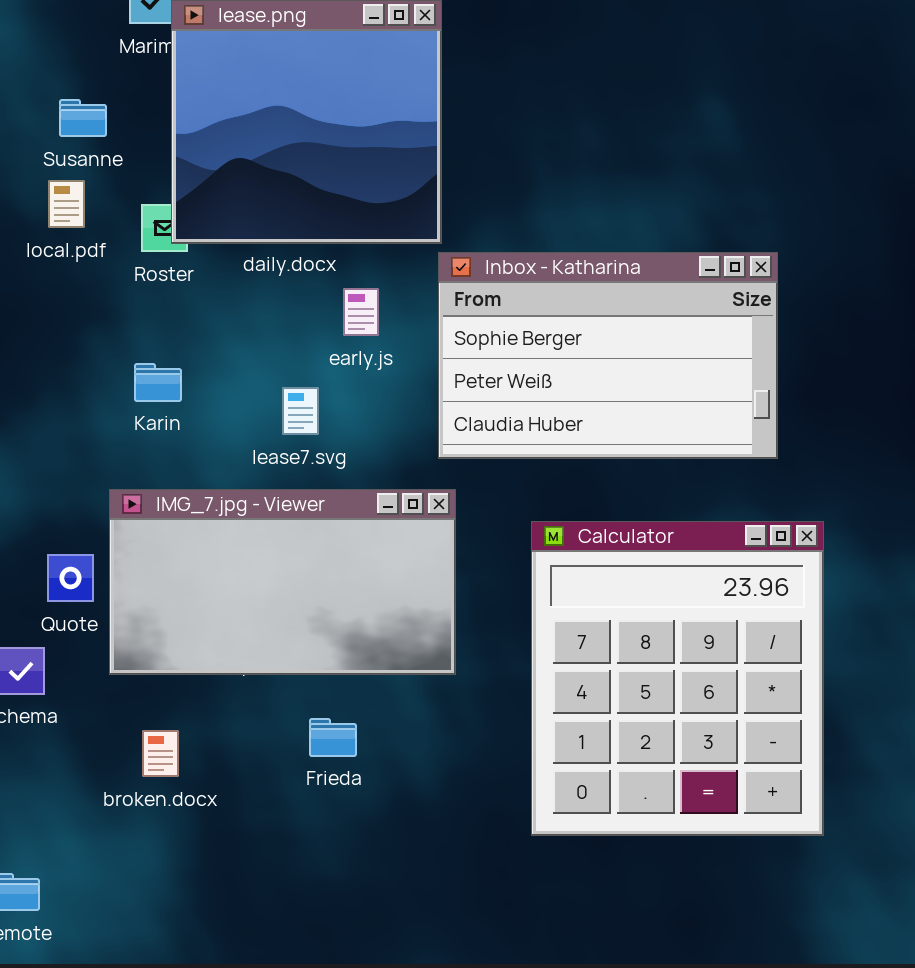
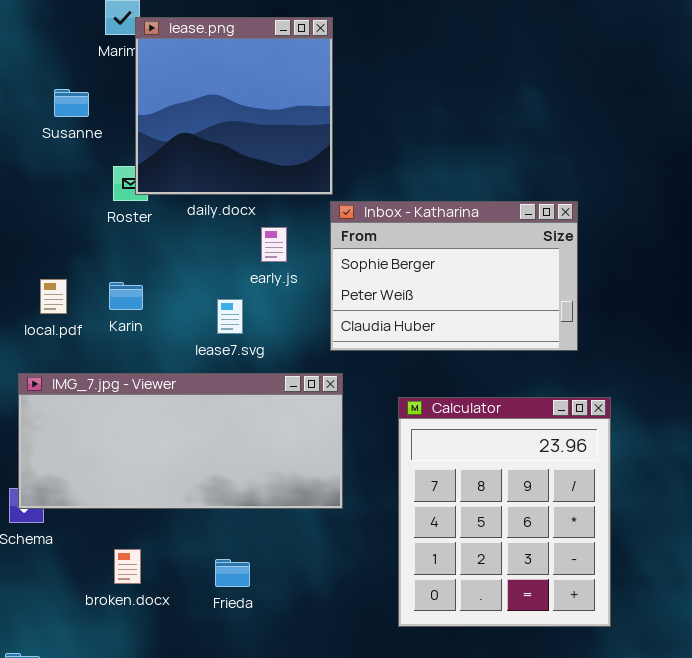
local.pdf: [48,180,85,228] -> [40,279,67,314], moved
IMG_7.jpg - Viewer: [109,489,456,675] -> [18,373,343,509], resized
Frieda: [309,718,357,757] -> [215,559,250,587], moved

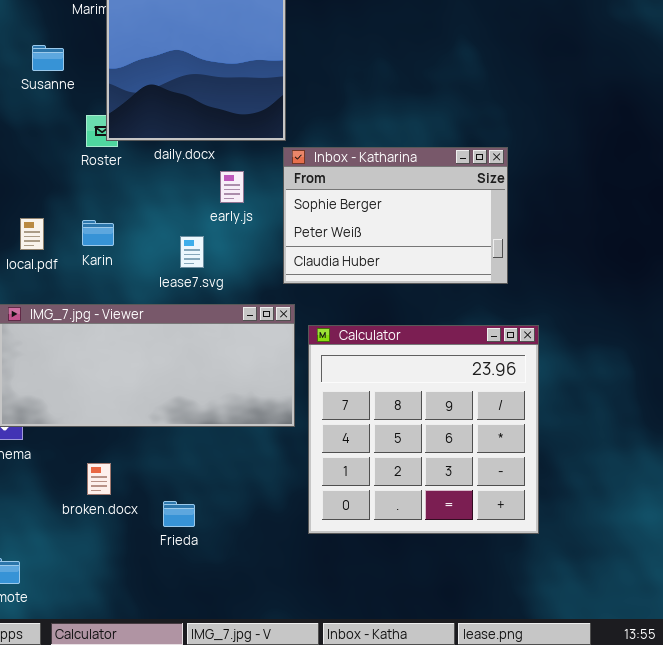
Calculator: [398,397,611,627] -> [308,325,539,534], resized
Frieda: [215,559,250,587] -> [163,501,195,527], moved

